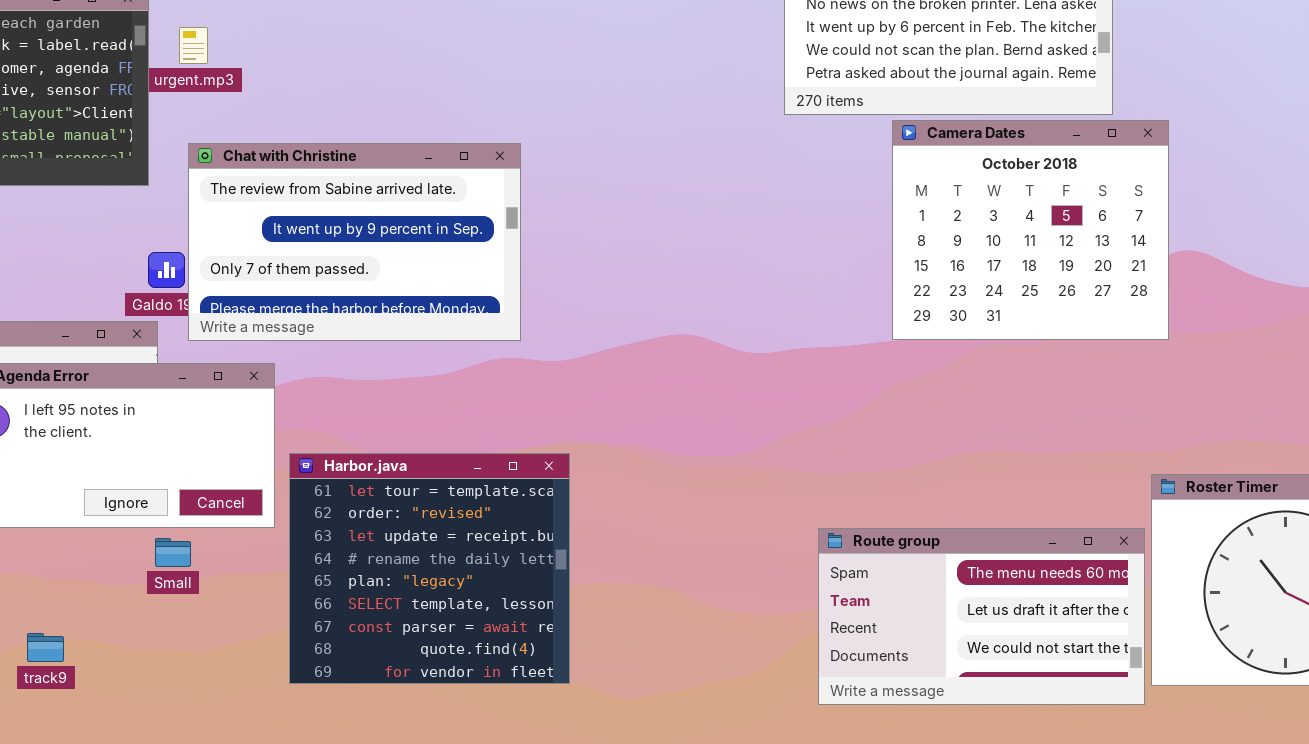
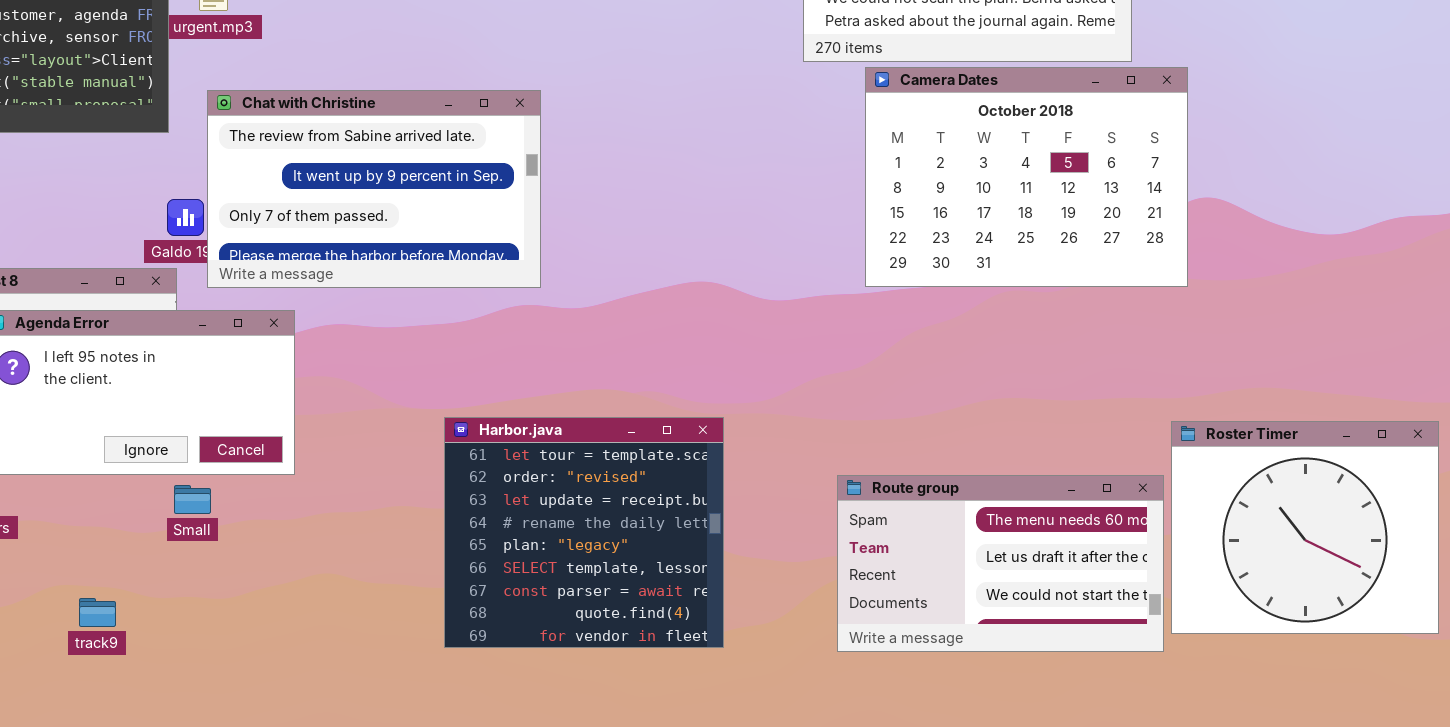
Camera Dates: [892,120,1169,340] -> [865,67,1188,287], resized
Harbor.java: [289,453,570,684] -> [444,417,724,648], moved
track9: [27,633,64,662] -> [79,598,116,627], moved

